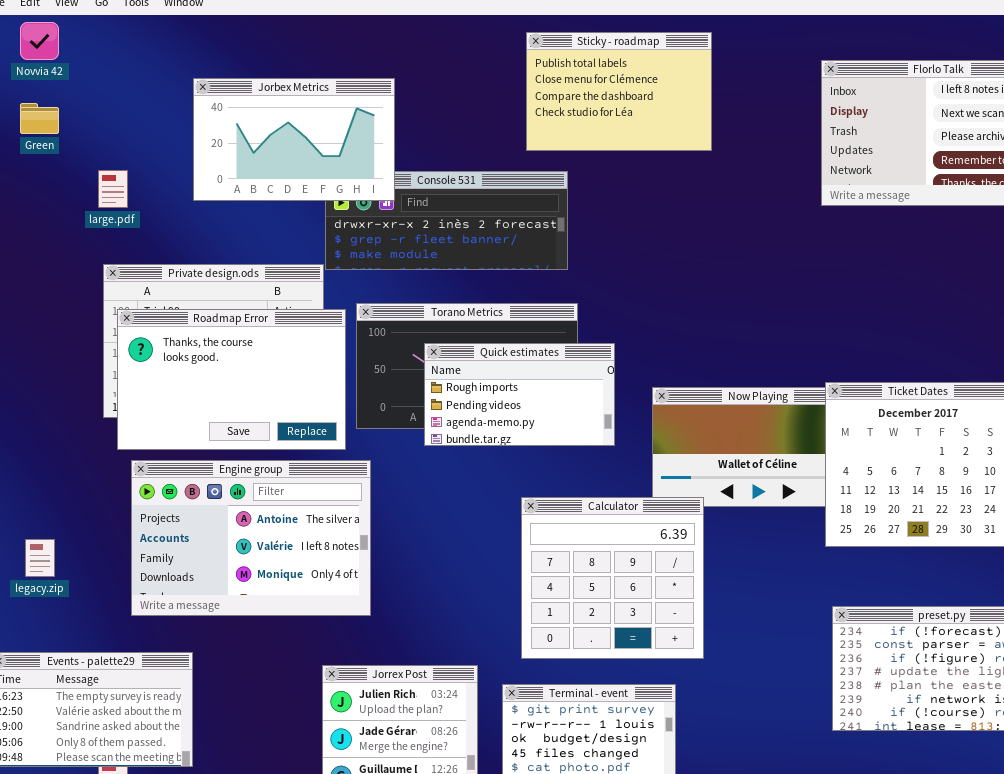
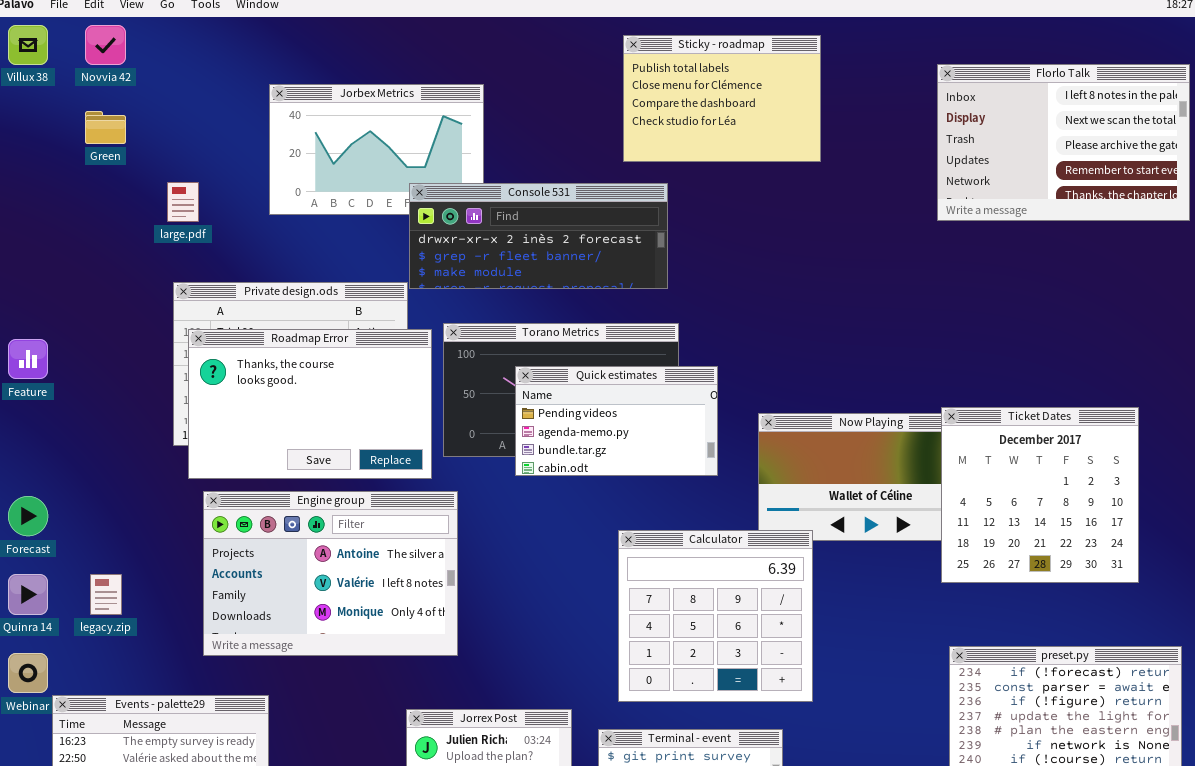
Console 531: [325,171,568,270] -> [409,183,668,289], raised
Quick estimates: [424,343,615,446] -> [515,366,718,476], scrolled down 1 row

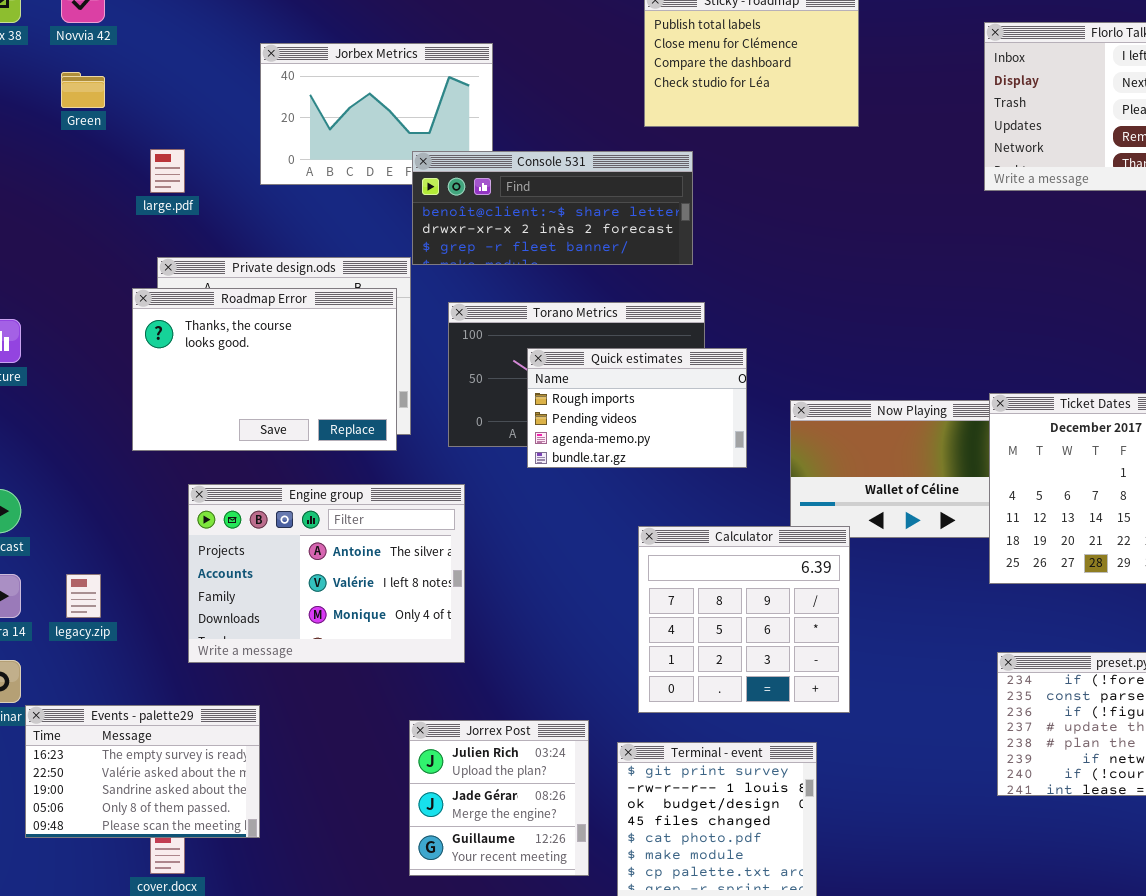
Console 531: [409,183,668,289] -> [412,151,693,265], scrolled up 1 row
Roadmap Error: [188,329,432,479] -> [132,288,397,451], moved
Quick estimates: [515,366,718,476] -> [527,348,747,468], scrolled up 1 row

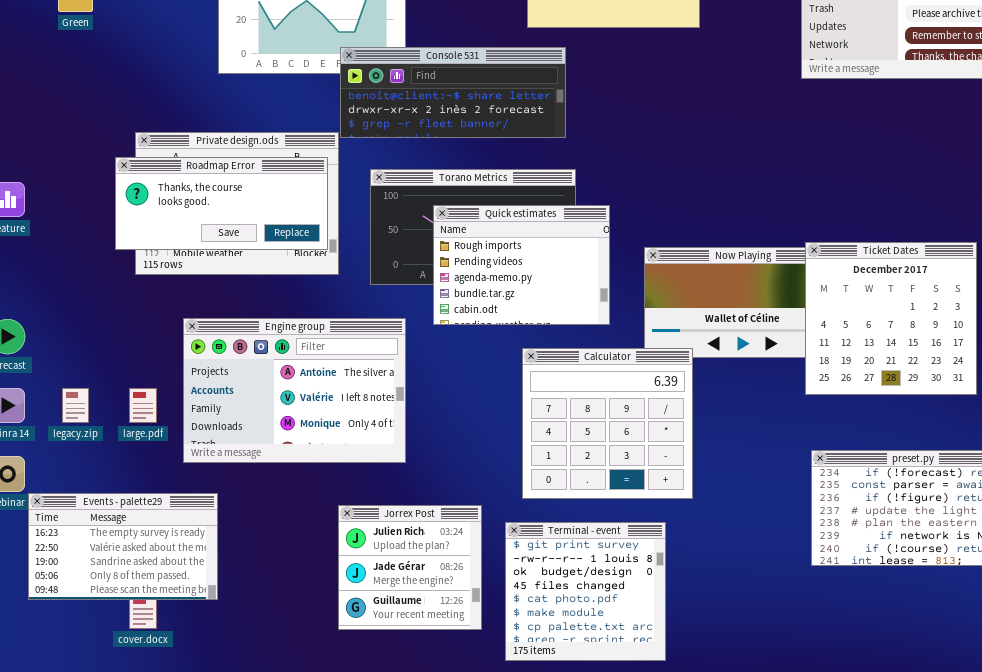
large.pdf: [150,149,185,193] -> [129,388,157,423], moved
Roadmap Error: [132,288,397,451] -> [115,157,328,250], resized
Quick estimates: [527,348,747,468] -> [433,205,610,325], resized
Engine group: [188,484,465,663] -> [183,318,406,463], moved

